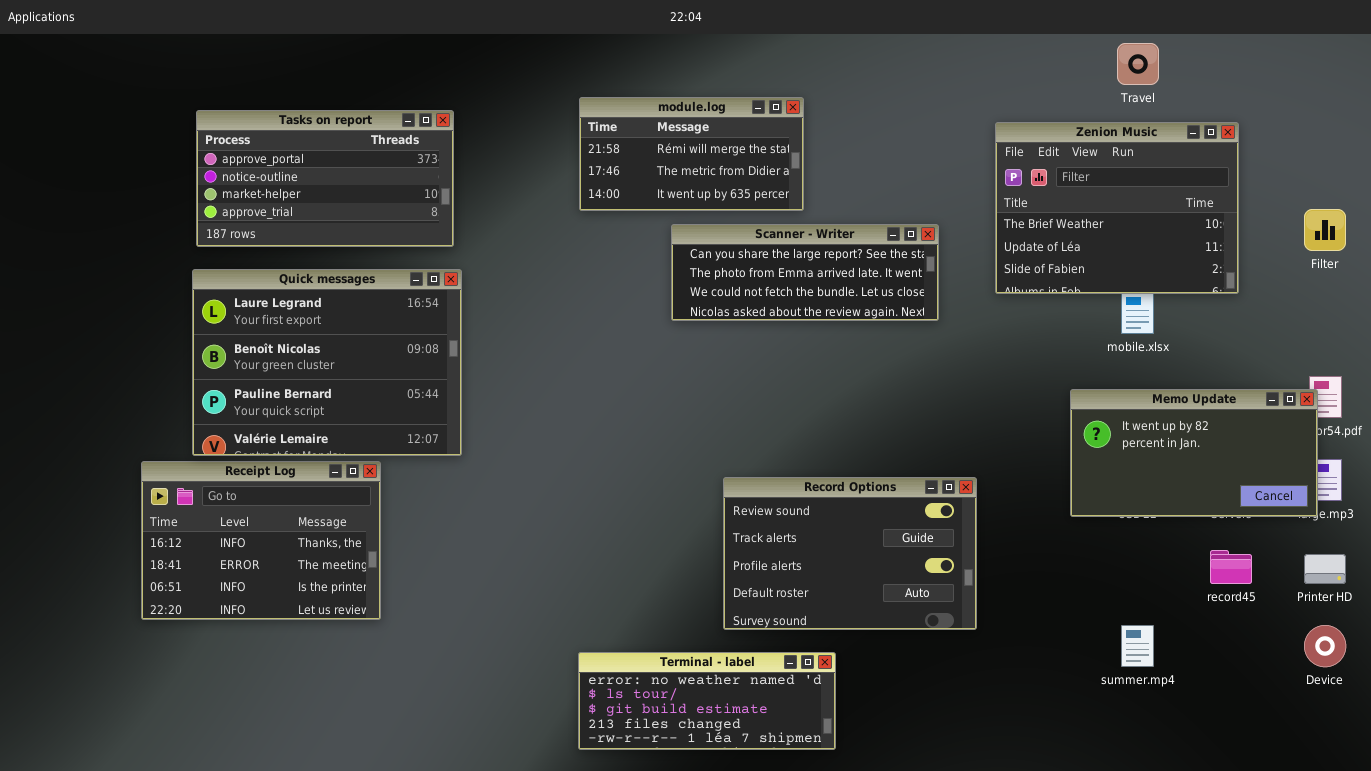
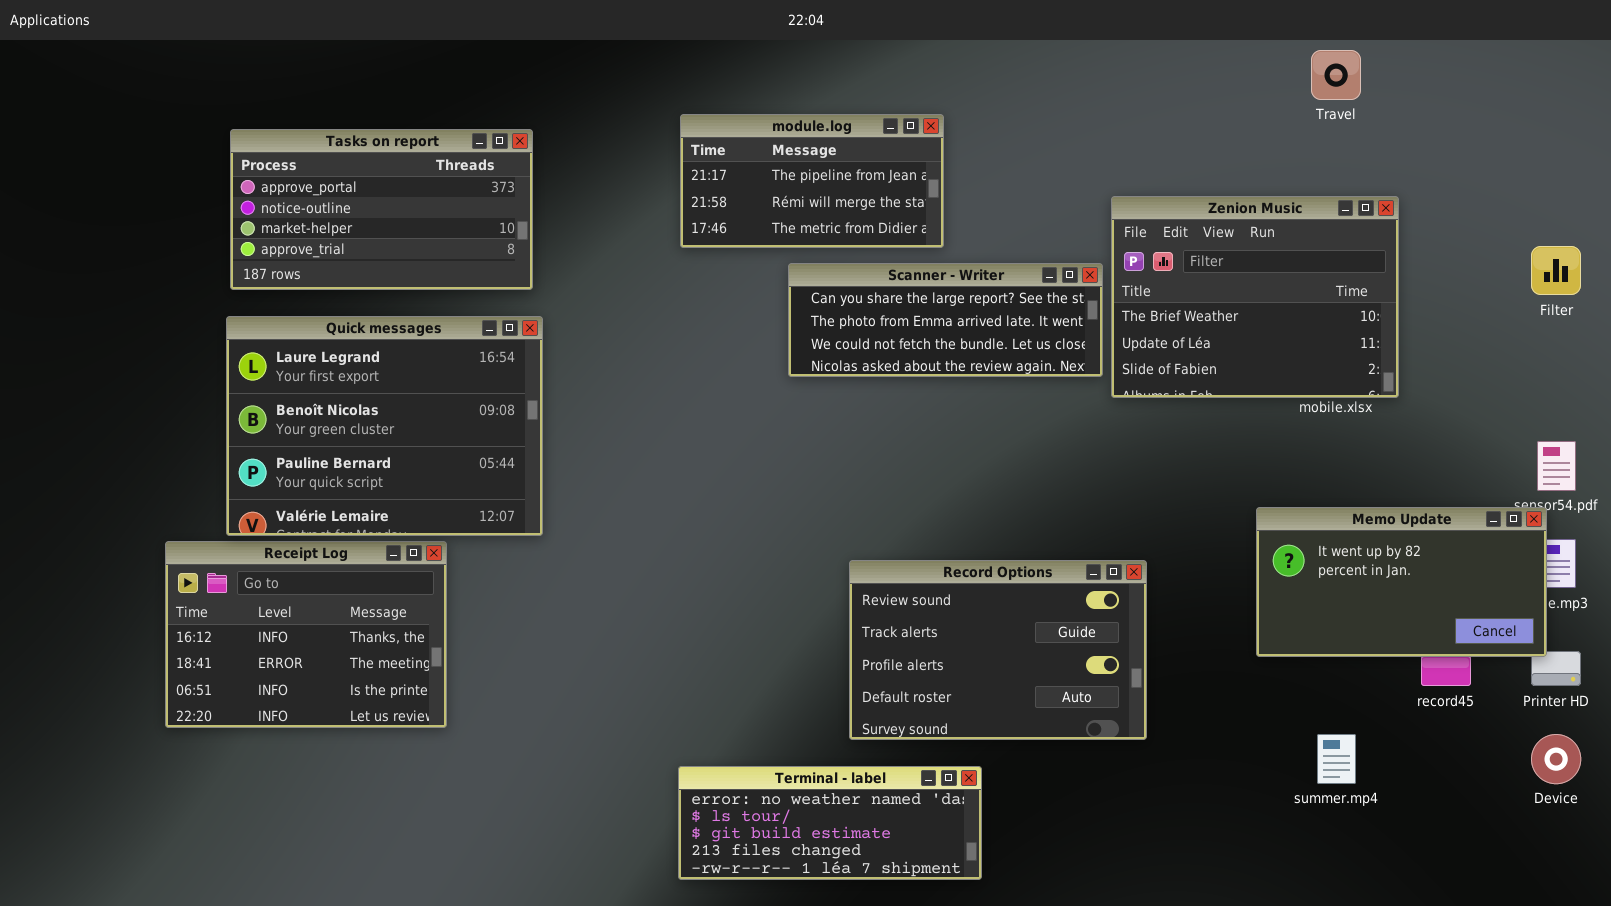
module.log: [579,97,804,211] -> [680,114,944,248], scrolled up 1 row
Zenion Music: [995,122,1239,294] -> [1111,196,1399,398], moved
Memo Update: [1070,389,1318,517] -> [1256,507,1547,657], moved

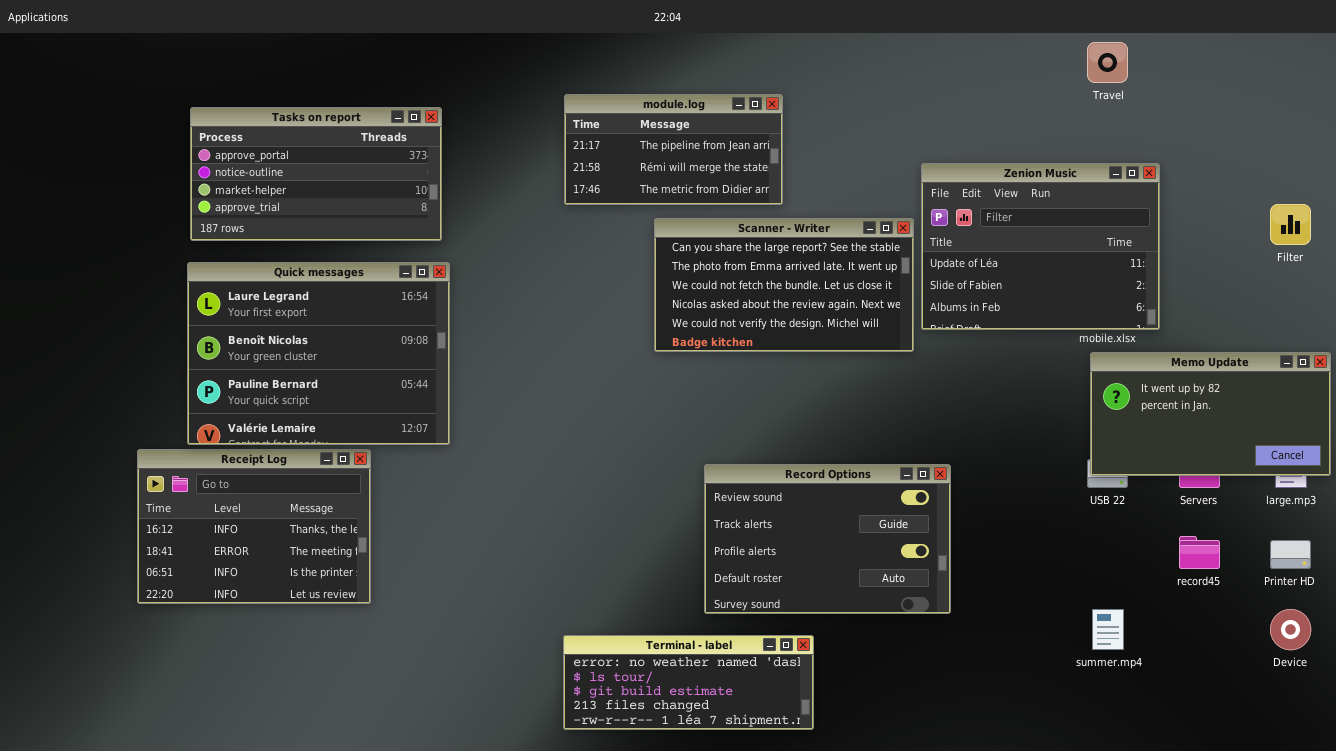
Zenion Music: [1111,196,1399,398] -> [921,163,1160,330], scrolled down 1 row
Scanner - Writer: [788,263,1103,377] -> [654,218,914,352], resized
Memo Update: [1256,507,1547,657] -> [1090,352,1331,476], moved

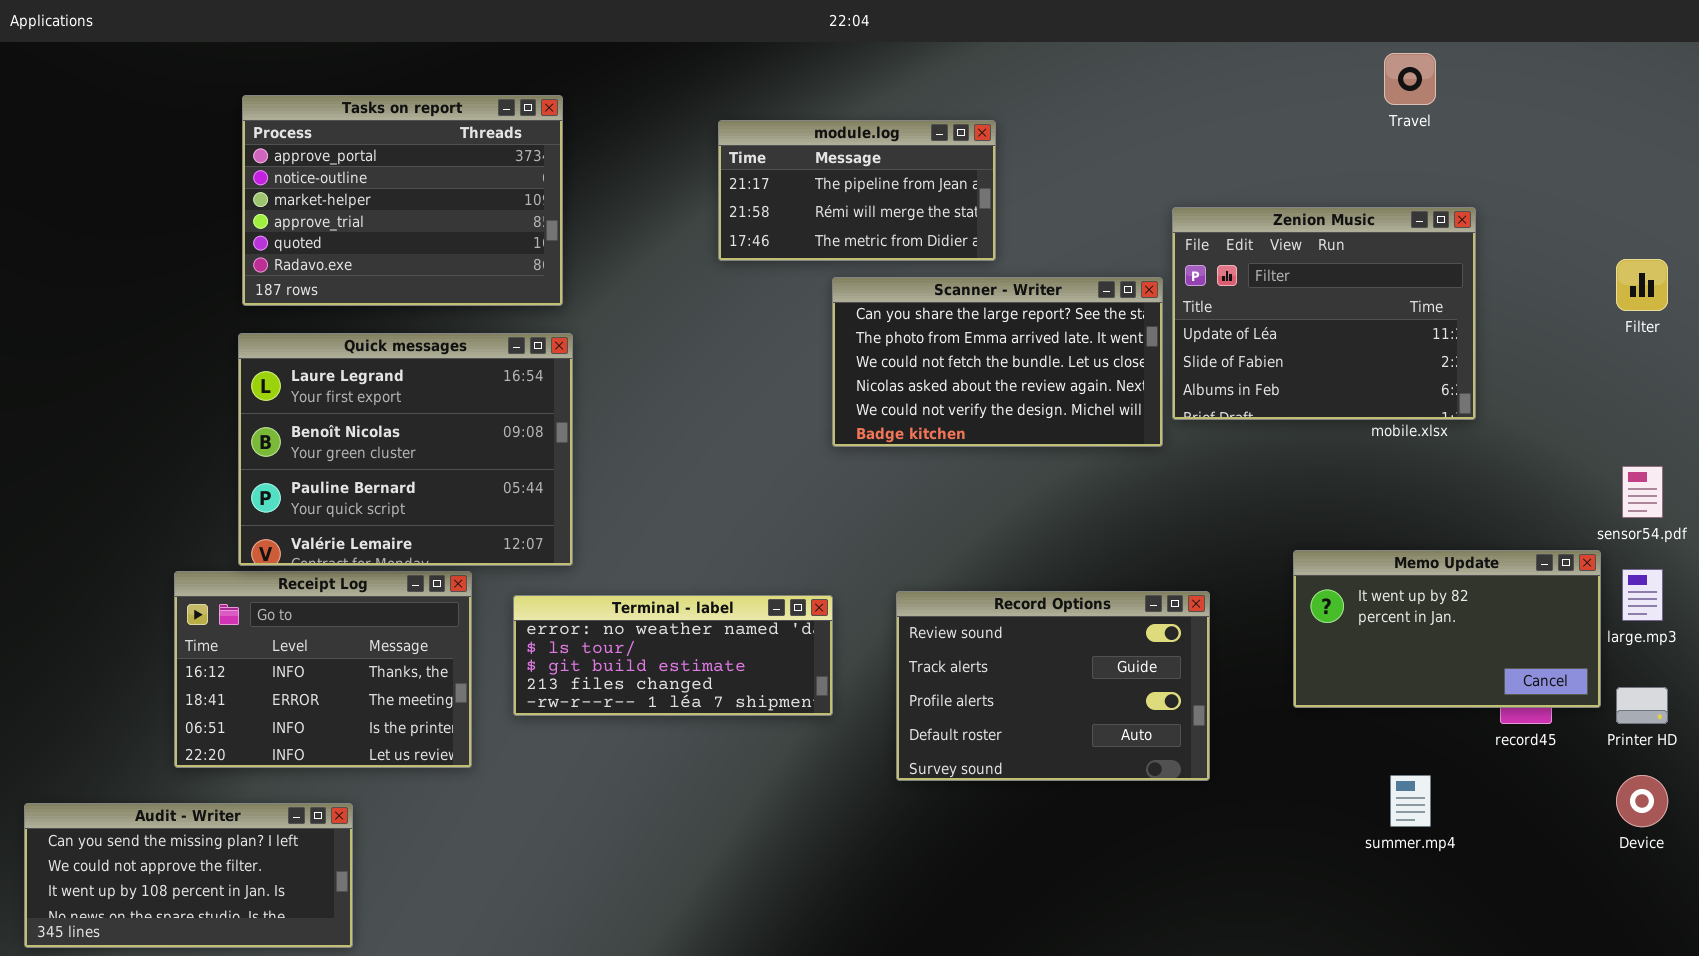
Tasks on report: [190,107,442,241] -> [242,95,563,306], resized
Memo Update: [1090,352,1331,476] -> [1293,550,1601,708], moved
Audit - Writer: none -> [24,803,353,948], opened
Terminal - label: [563,635,814,730] -> [513,595,833,716], moved

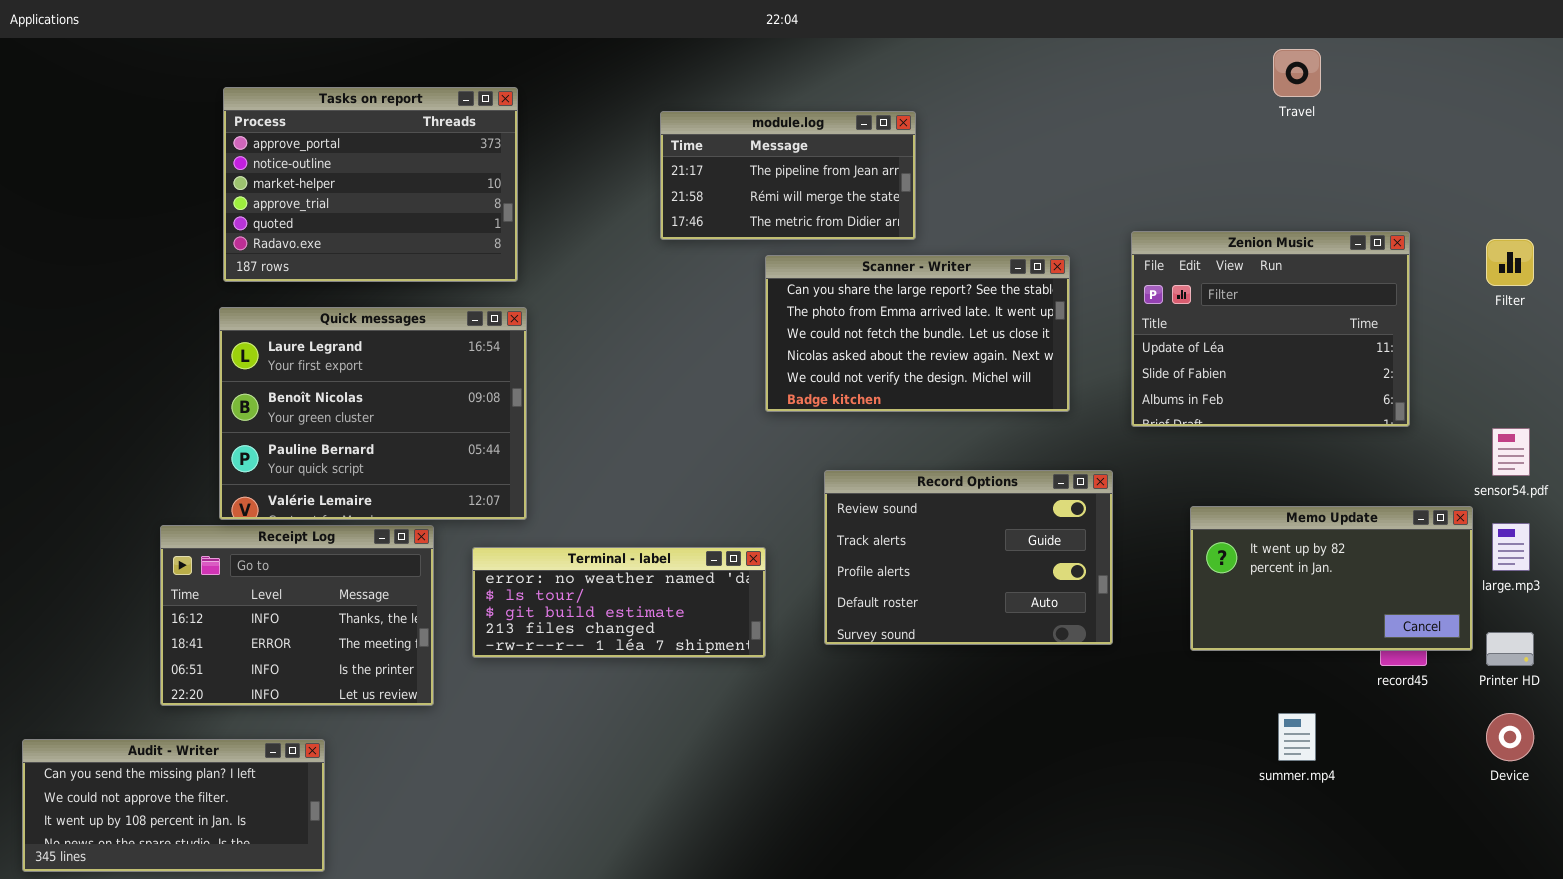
Zenion Music: [1172,207,1476,420] -> [1131,231,1410,427], moved
Record Options: [896,591,1210,781] -> [824,470,1113,645], moved

